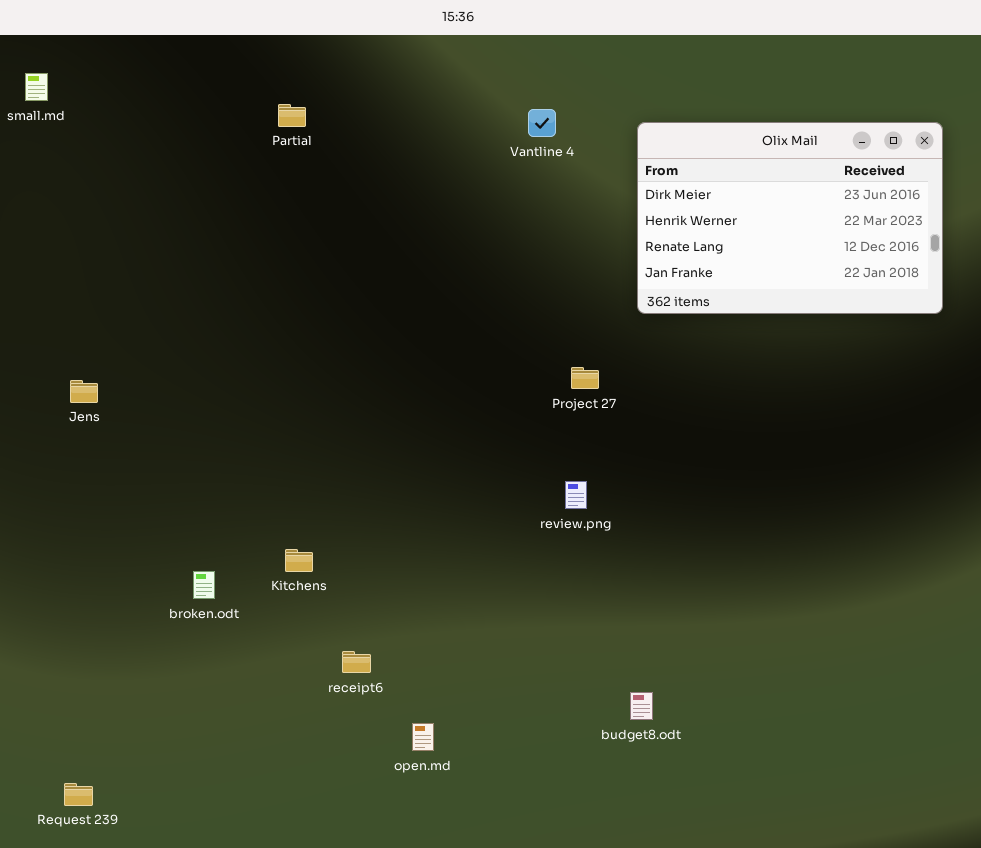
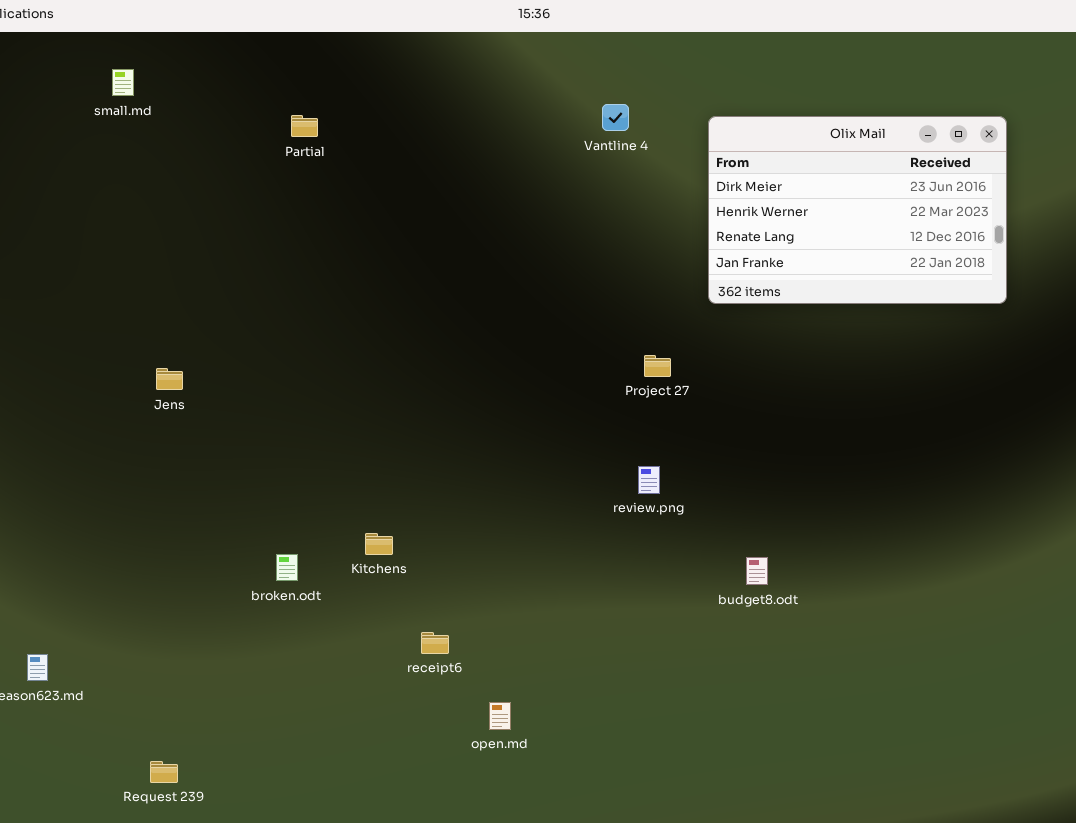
Partial: [278,104,306,127] -> [291,115,318,137], moved
budget8.odt: [630,692,653,720] -> [746,557,768,585], moved

